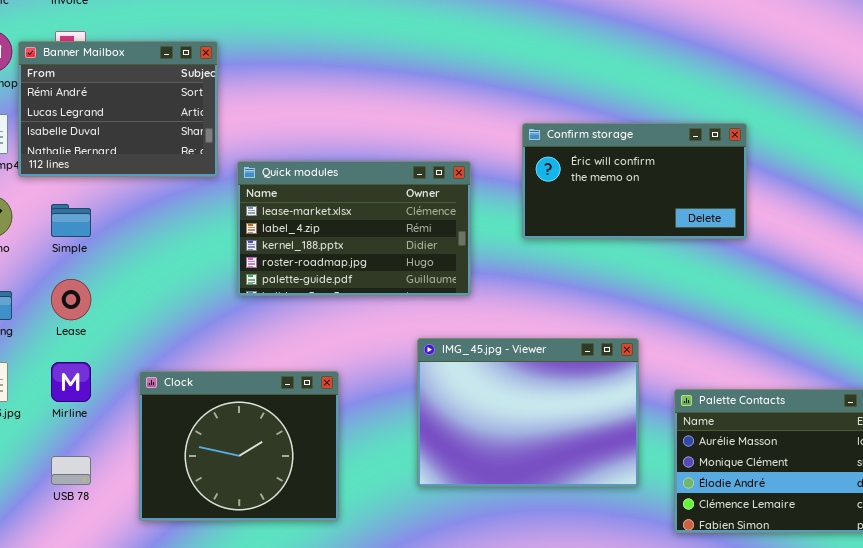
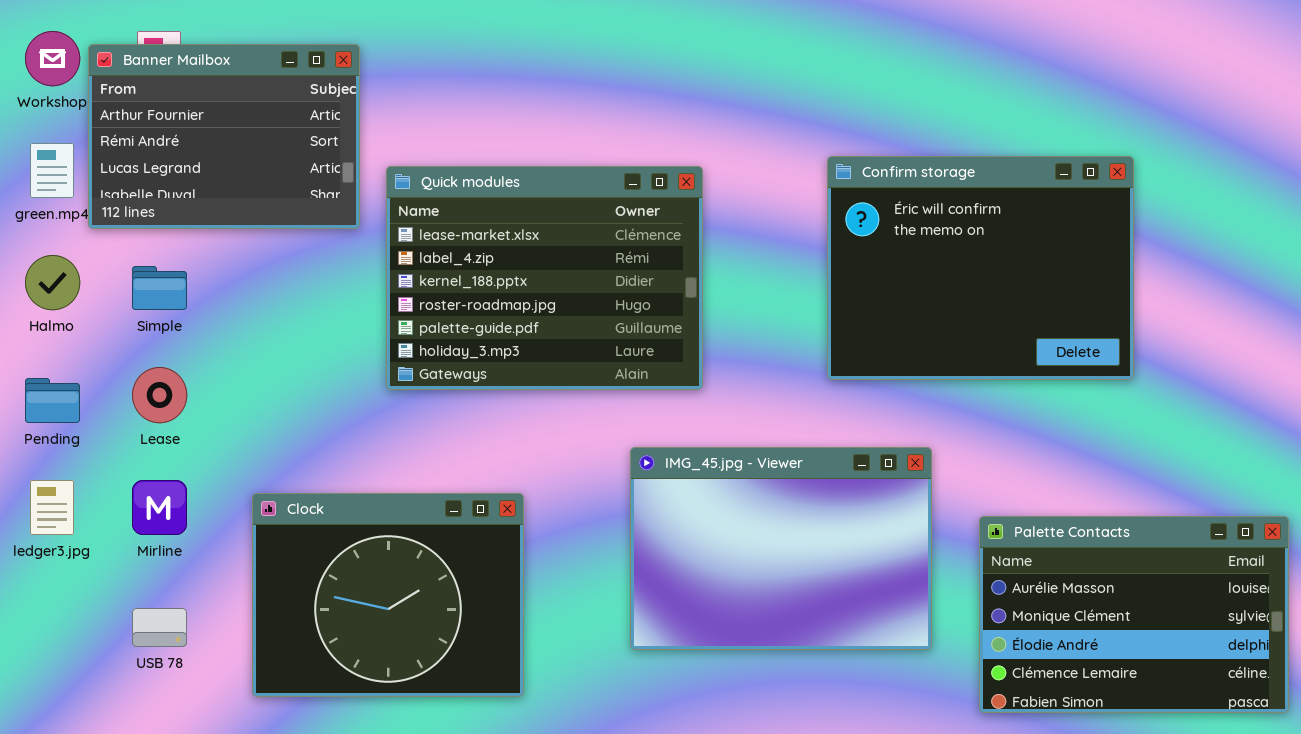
Banner Mailbox: [18,41,218,177] -> [88,44,360,229], scrolled up 1 row
Confirm storage: [522,123,747,239] -> [827,156,1134,380], moved, resized
Quick modules: [237,161,471,296] -> [386,166,703,390], resized

